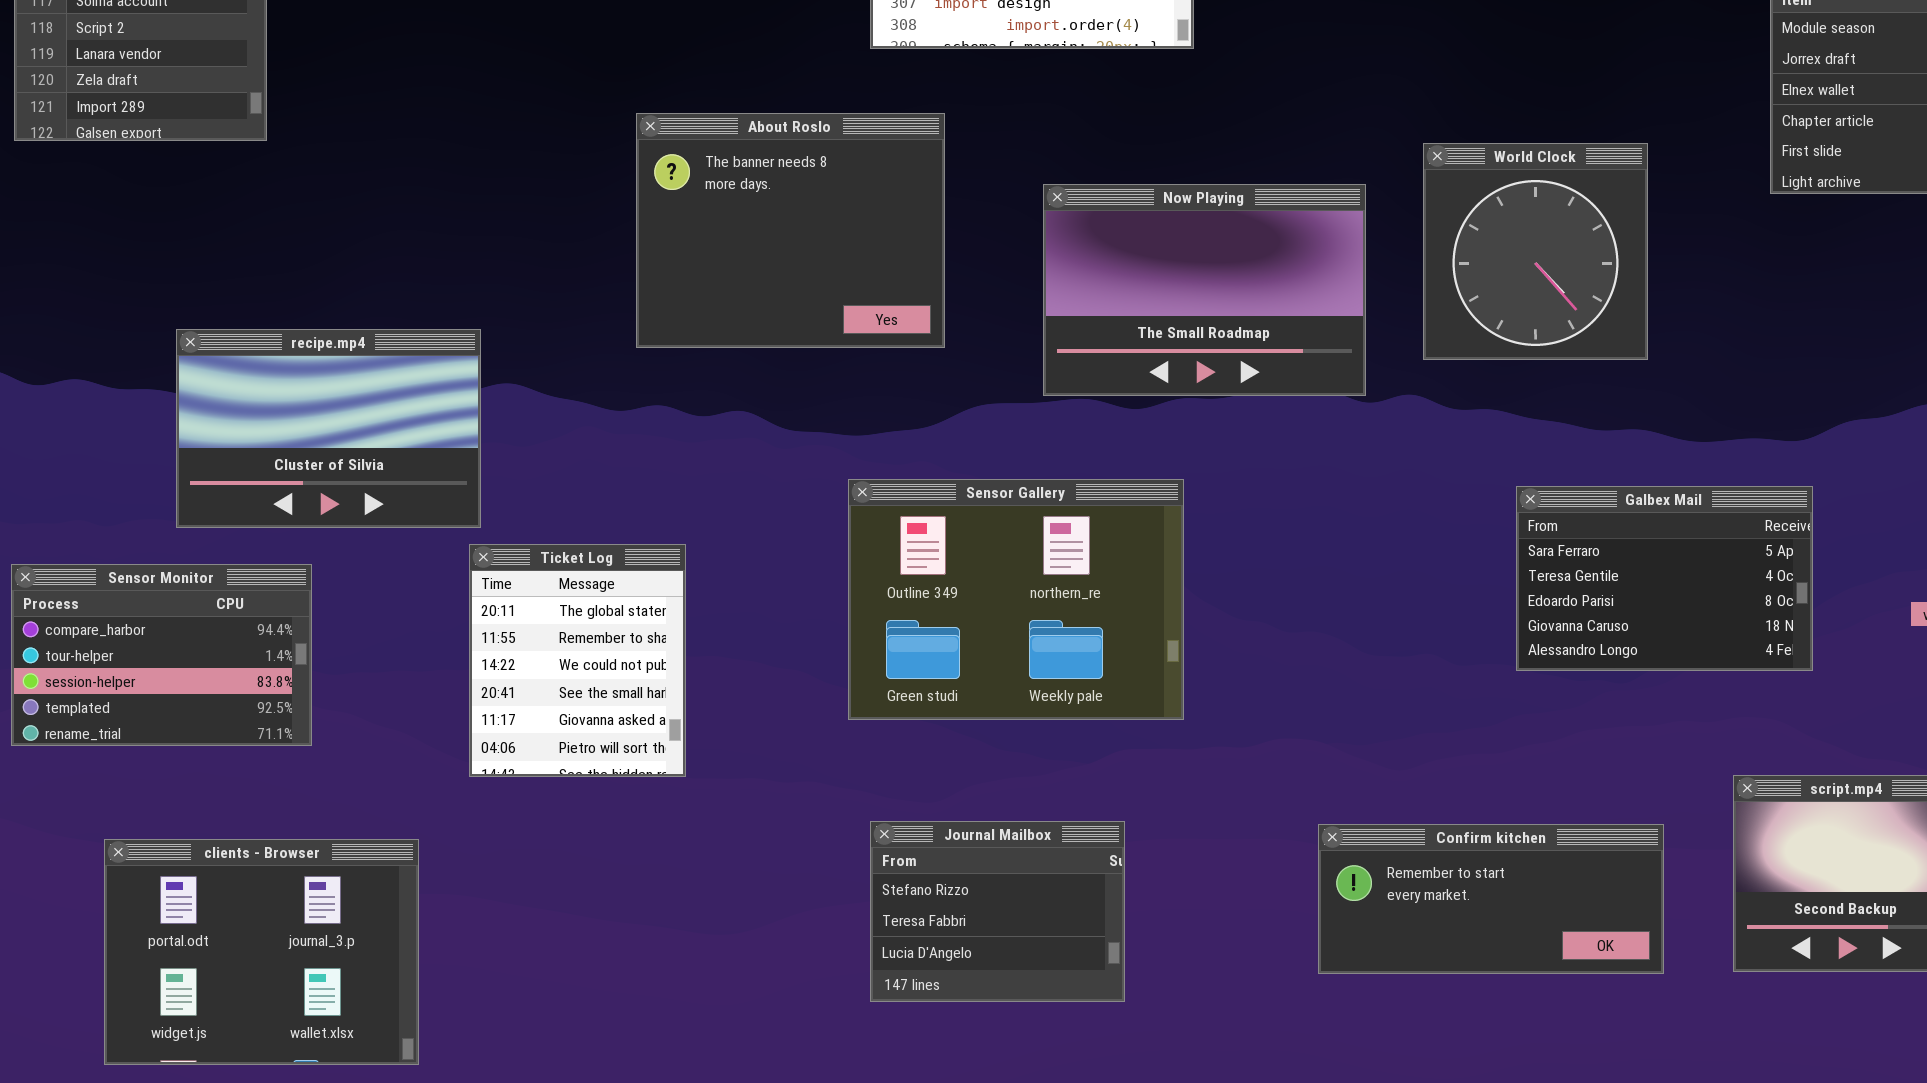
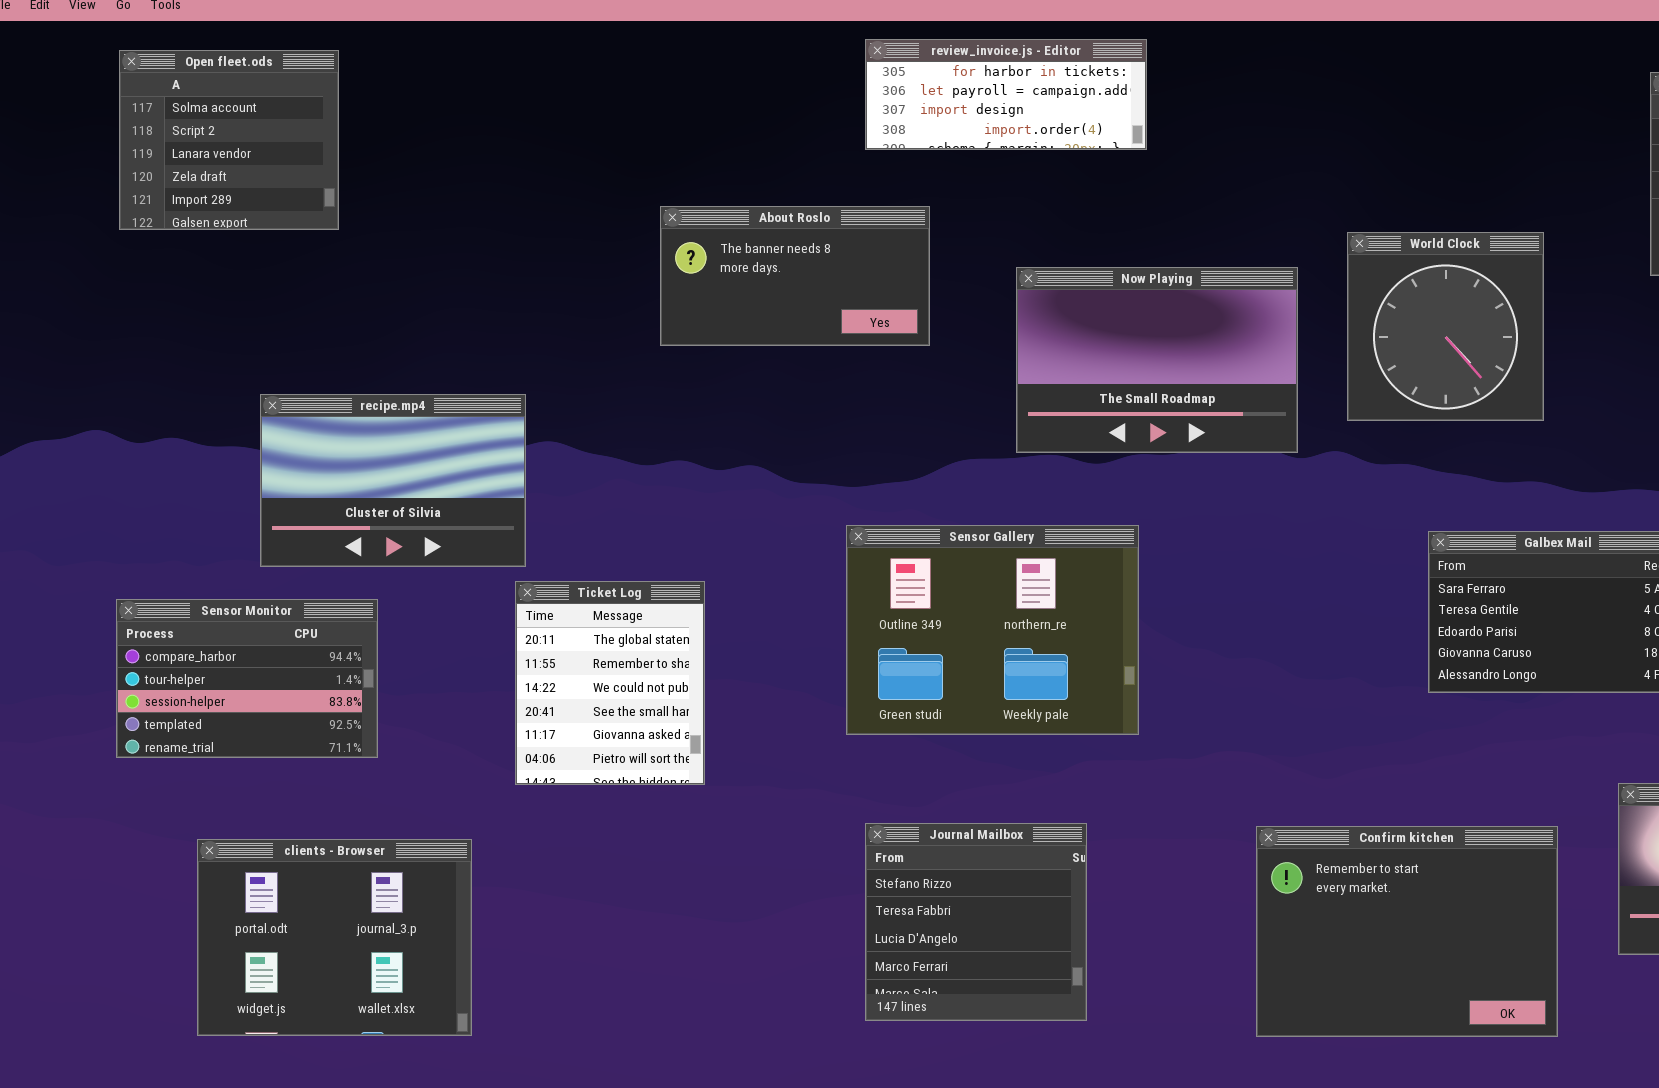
About Roslo: [636,113,945,348] -> [660,206,930,346], resized
Journal Mailbox: [870,821,1125,1002] -> [865,823,1087,1021], resized
Confirm kitchen: [1318,824,1664,974] -> [1256,826,1558,1037], resized

